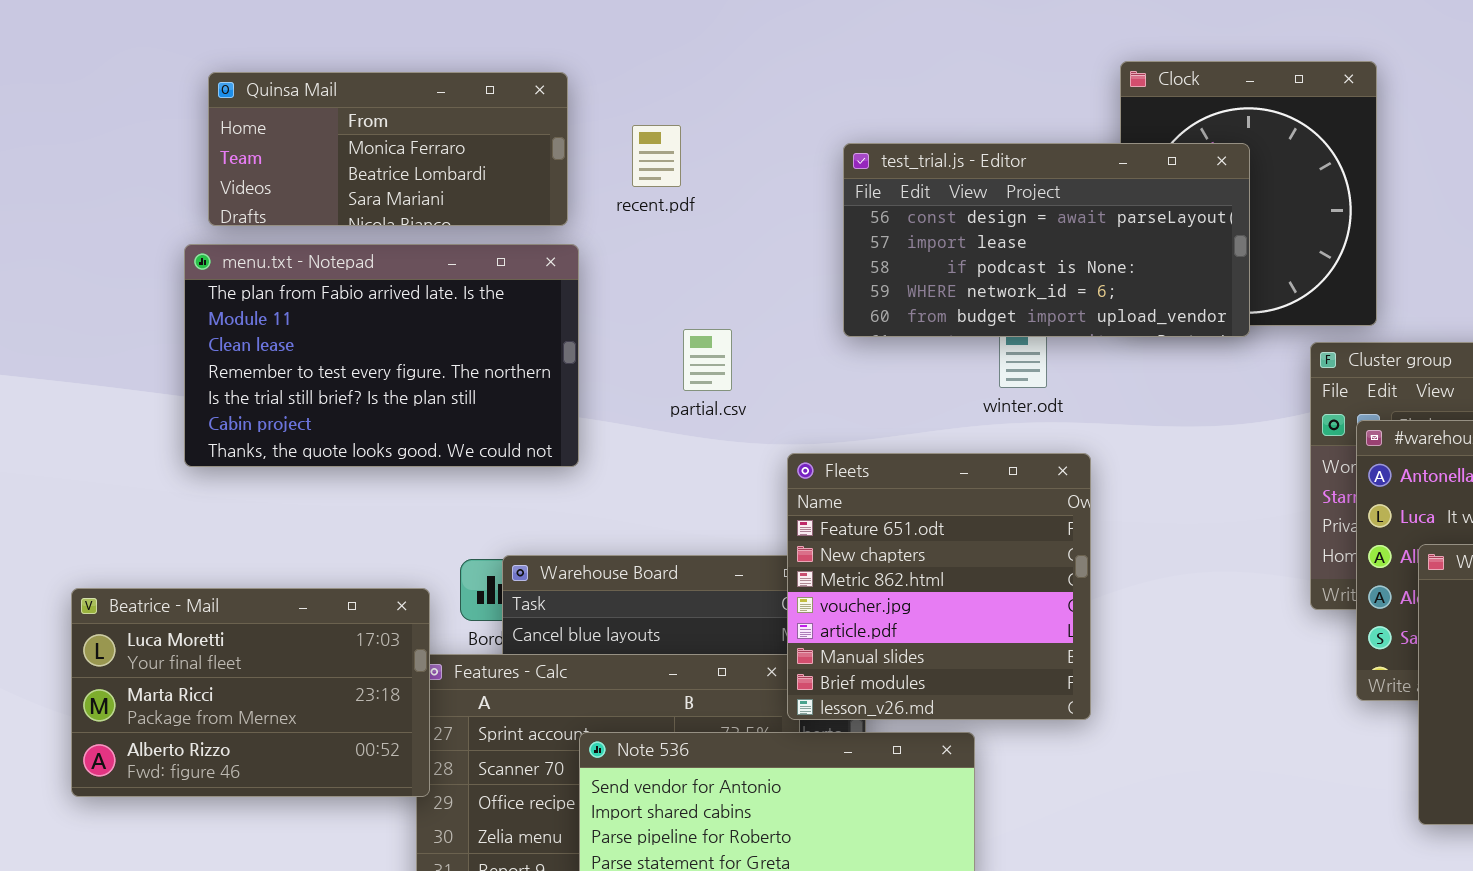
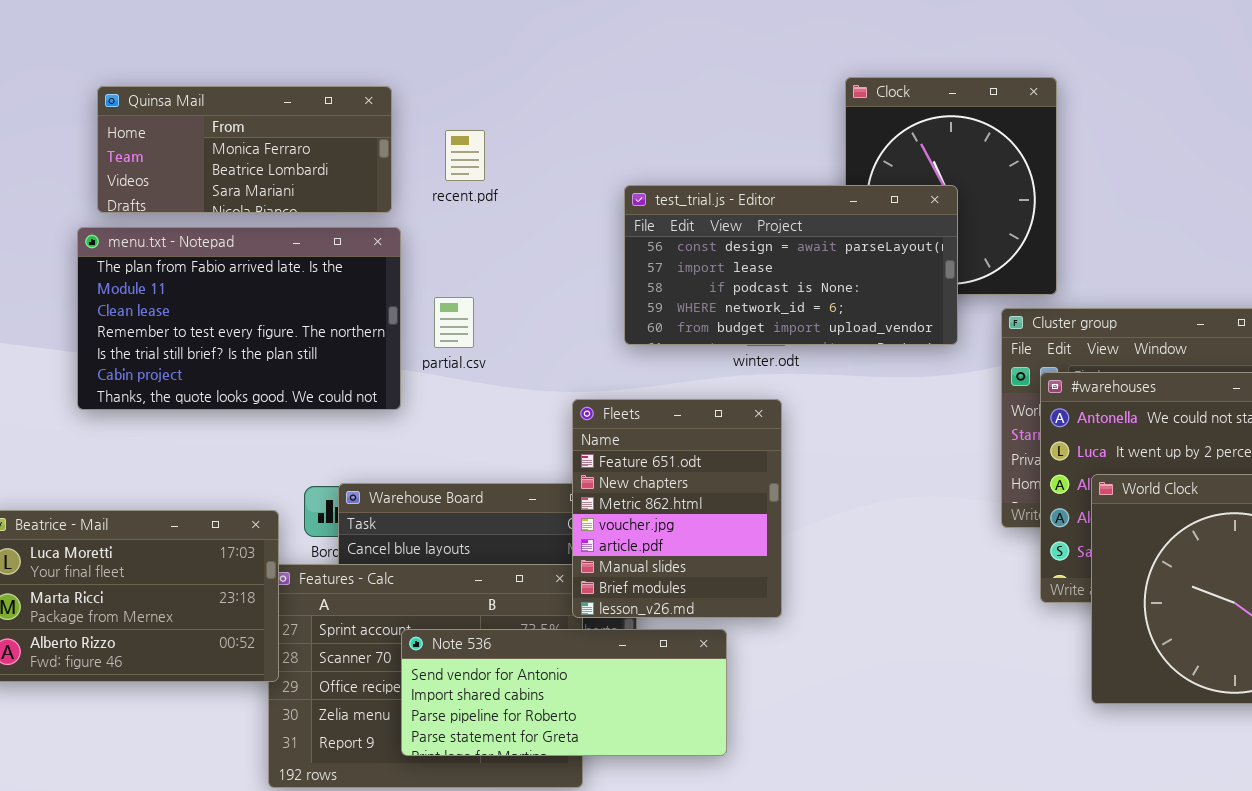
test_trial.js - Editor: [843,143,1250,337] -> [624,185,958,345], moved
partial.csv: [683,329,732,391] -> [434,297,474,348], moved
Fleets: [787,453,1091,720] -> [572,399,782,618], resized

